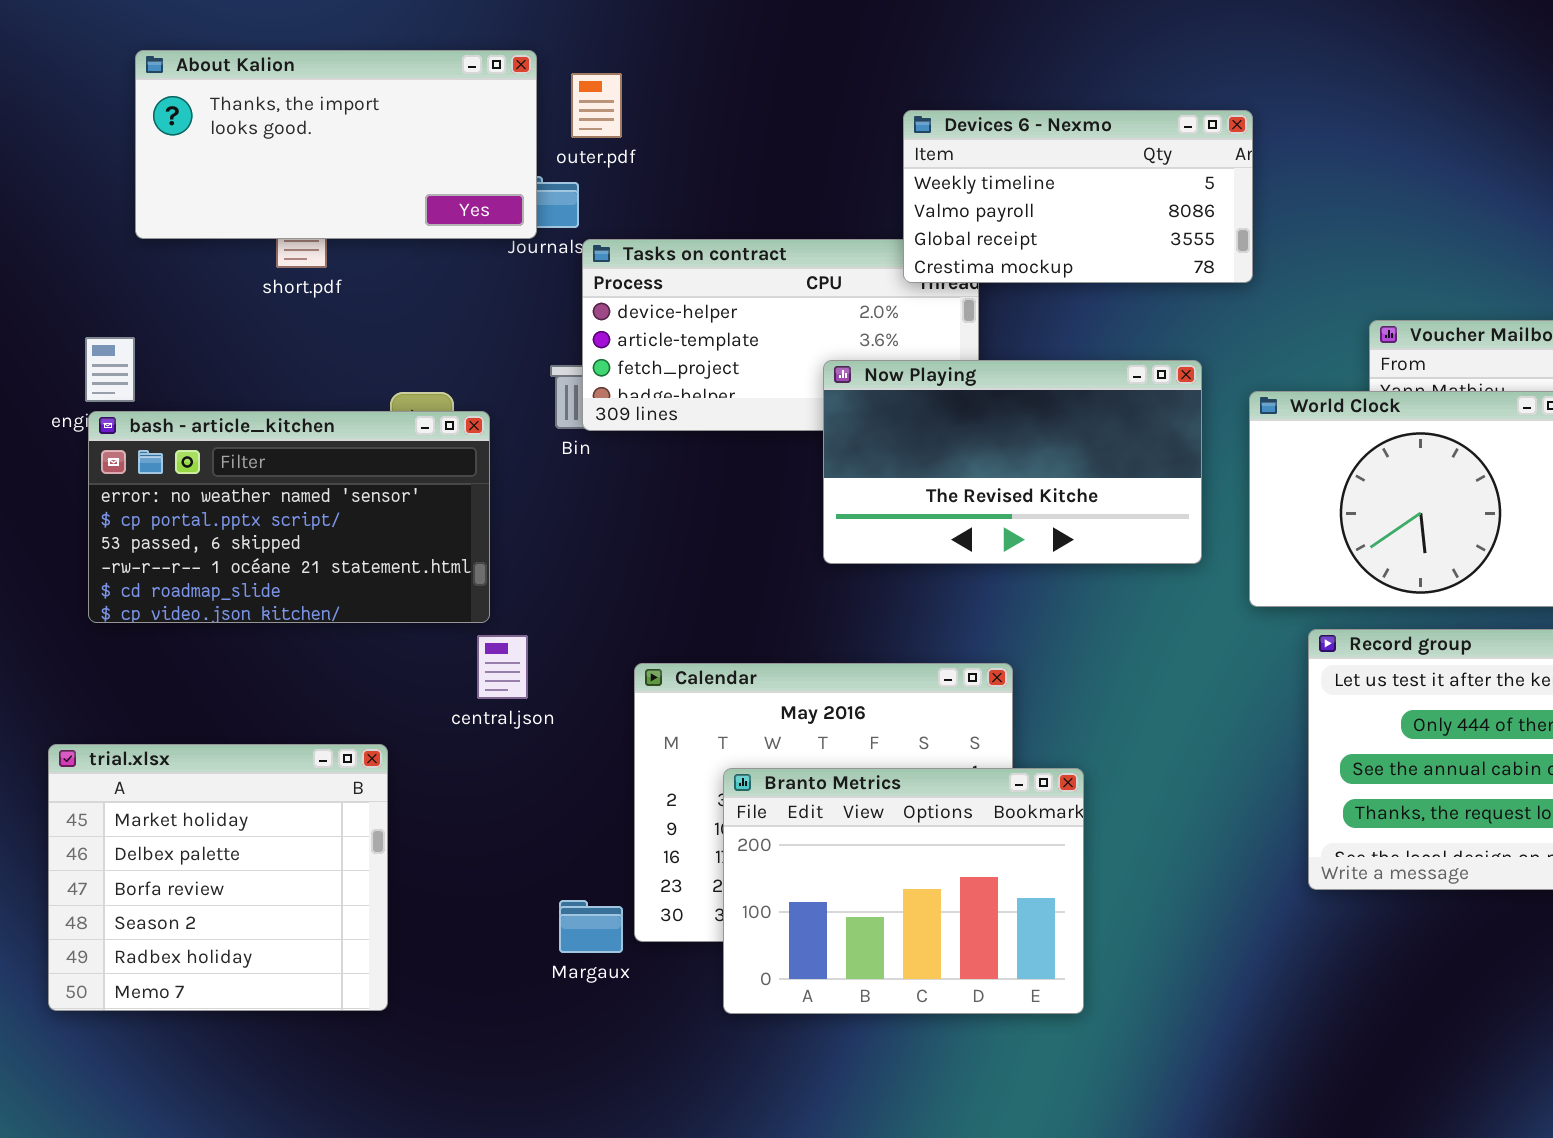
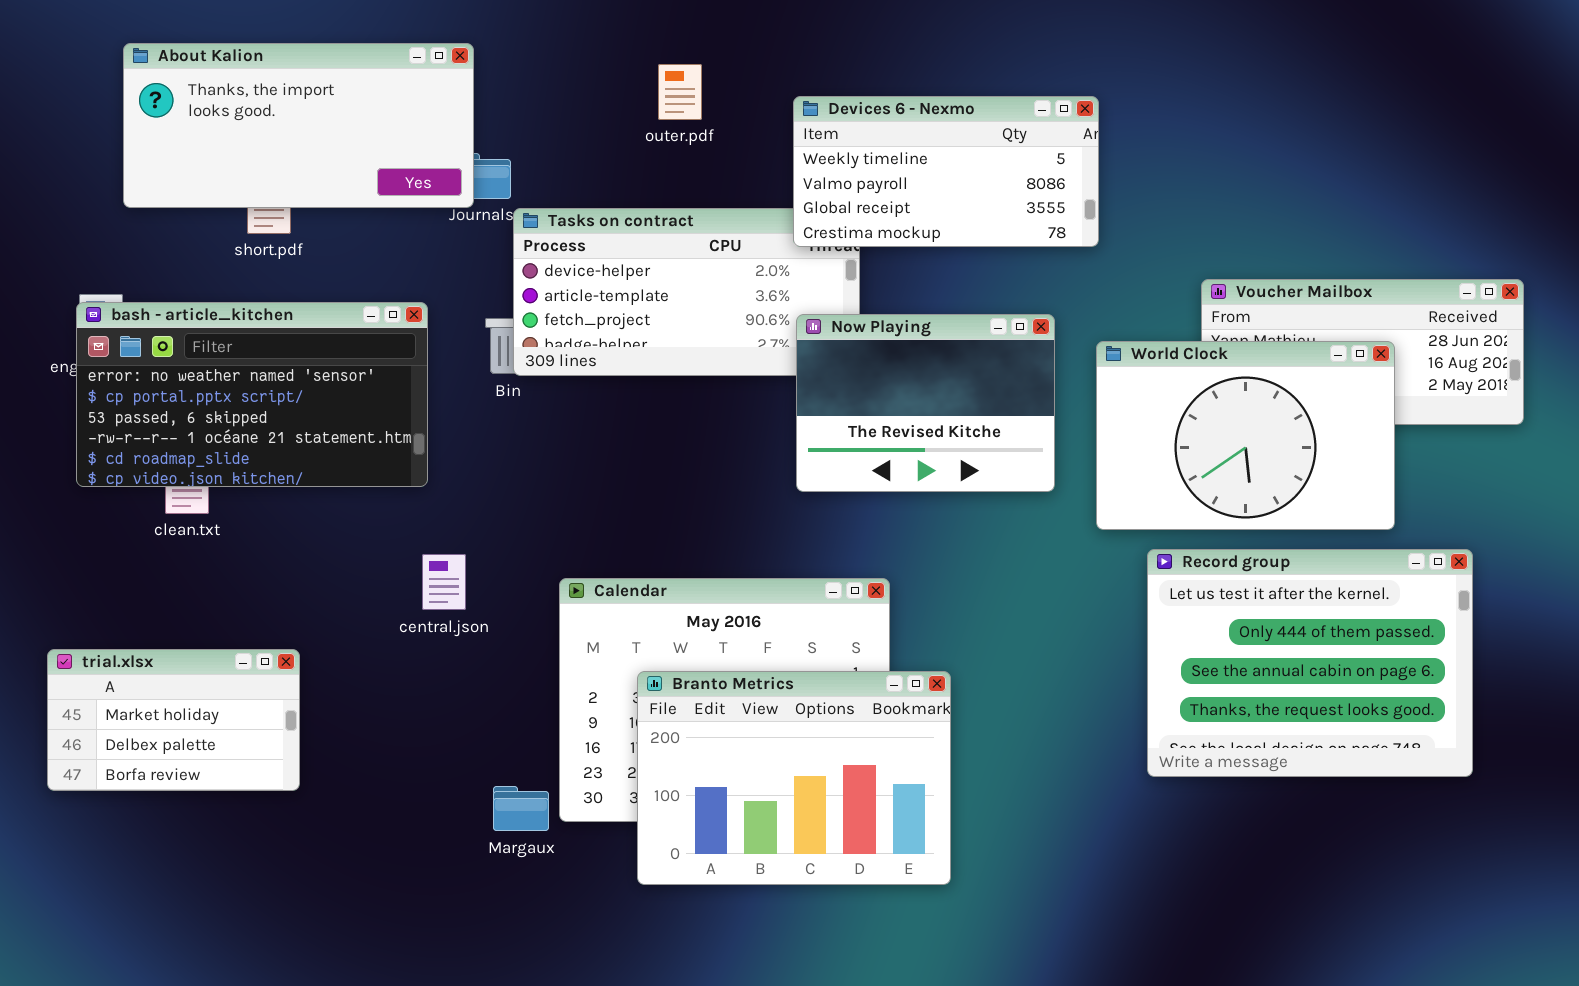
outer.pdf: [571,73,622,138] -> [658,64,702,120], moved
Now Playing: [823,360,1202,564] -> [796,314,1055,492], resized
bash - article_kitchen: [88,411,490,623] -> [76,302,428,487], moved
trial.xlsx: [48,744,388,1011] -> [47,649,300,791], resized

